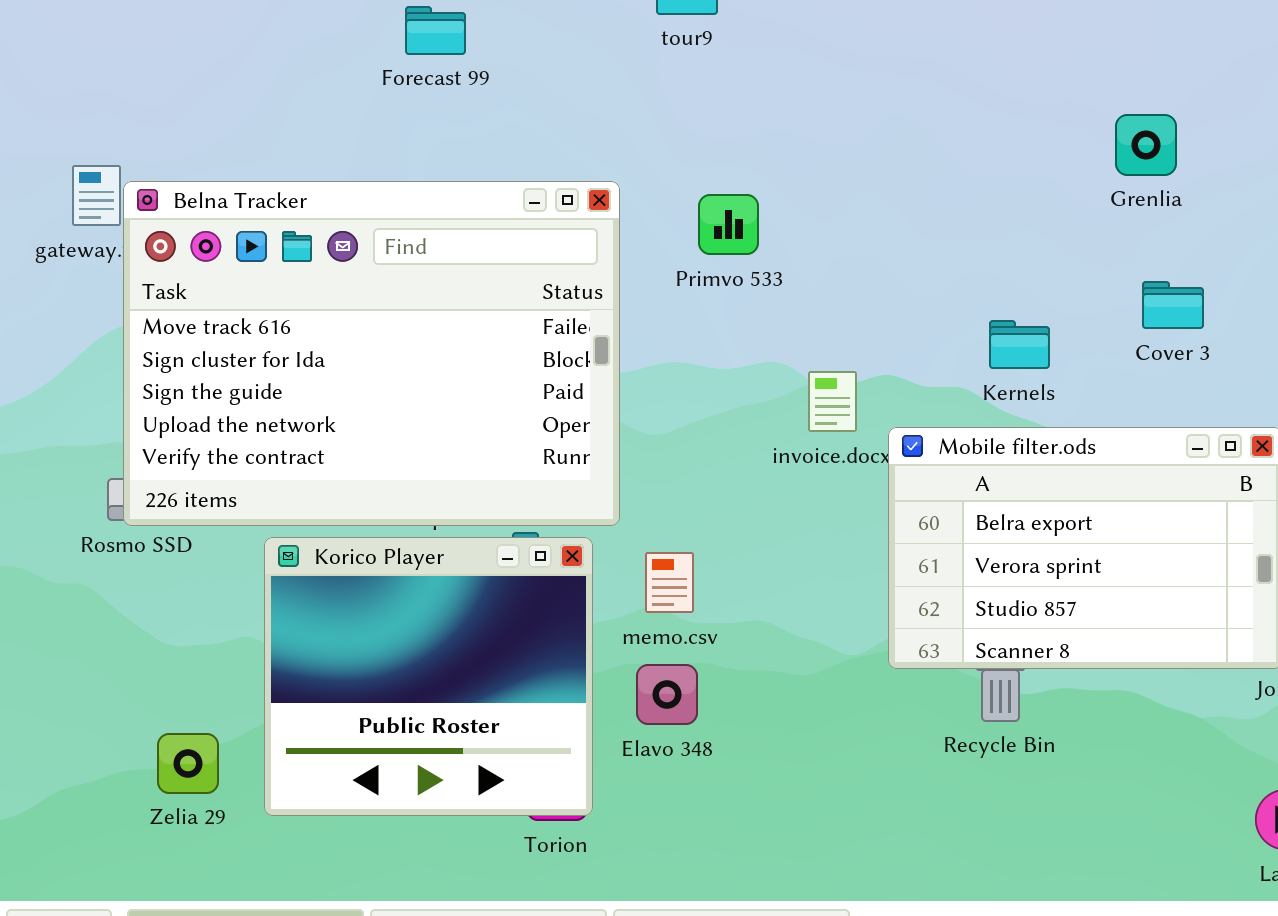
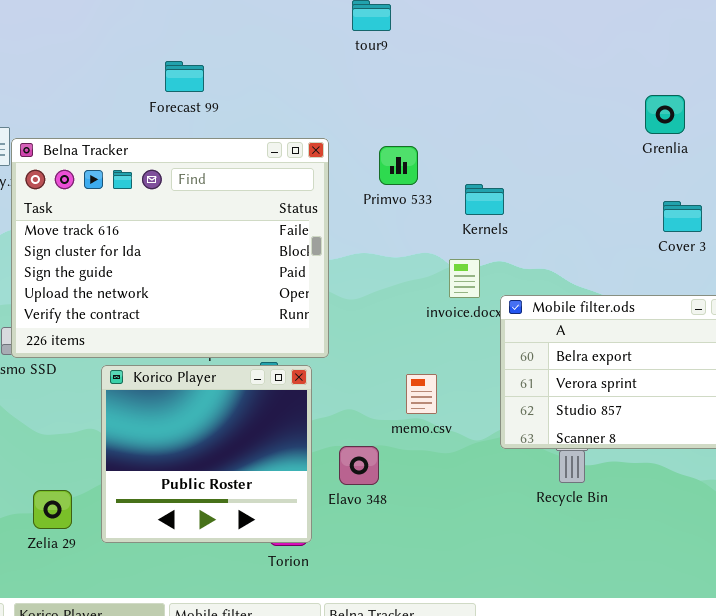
Forecast 99: [405,6,466,55] -> [165,61,204,92], moved
Kernels: [989,320,1050,369] -> [465,184,504,215], moved
memo.csv: [645,552,694,613] -> [406,374,437,414], moved

